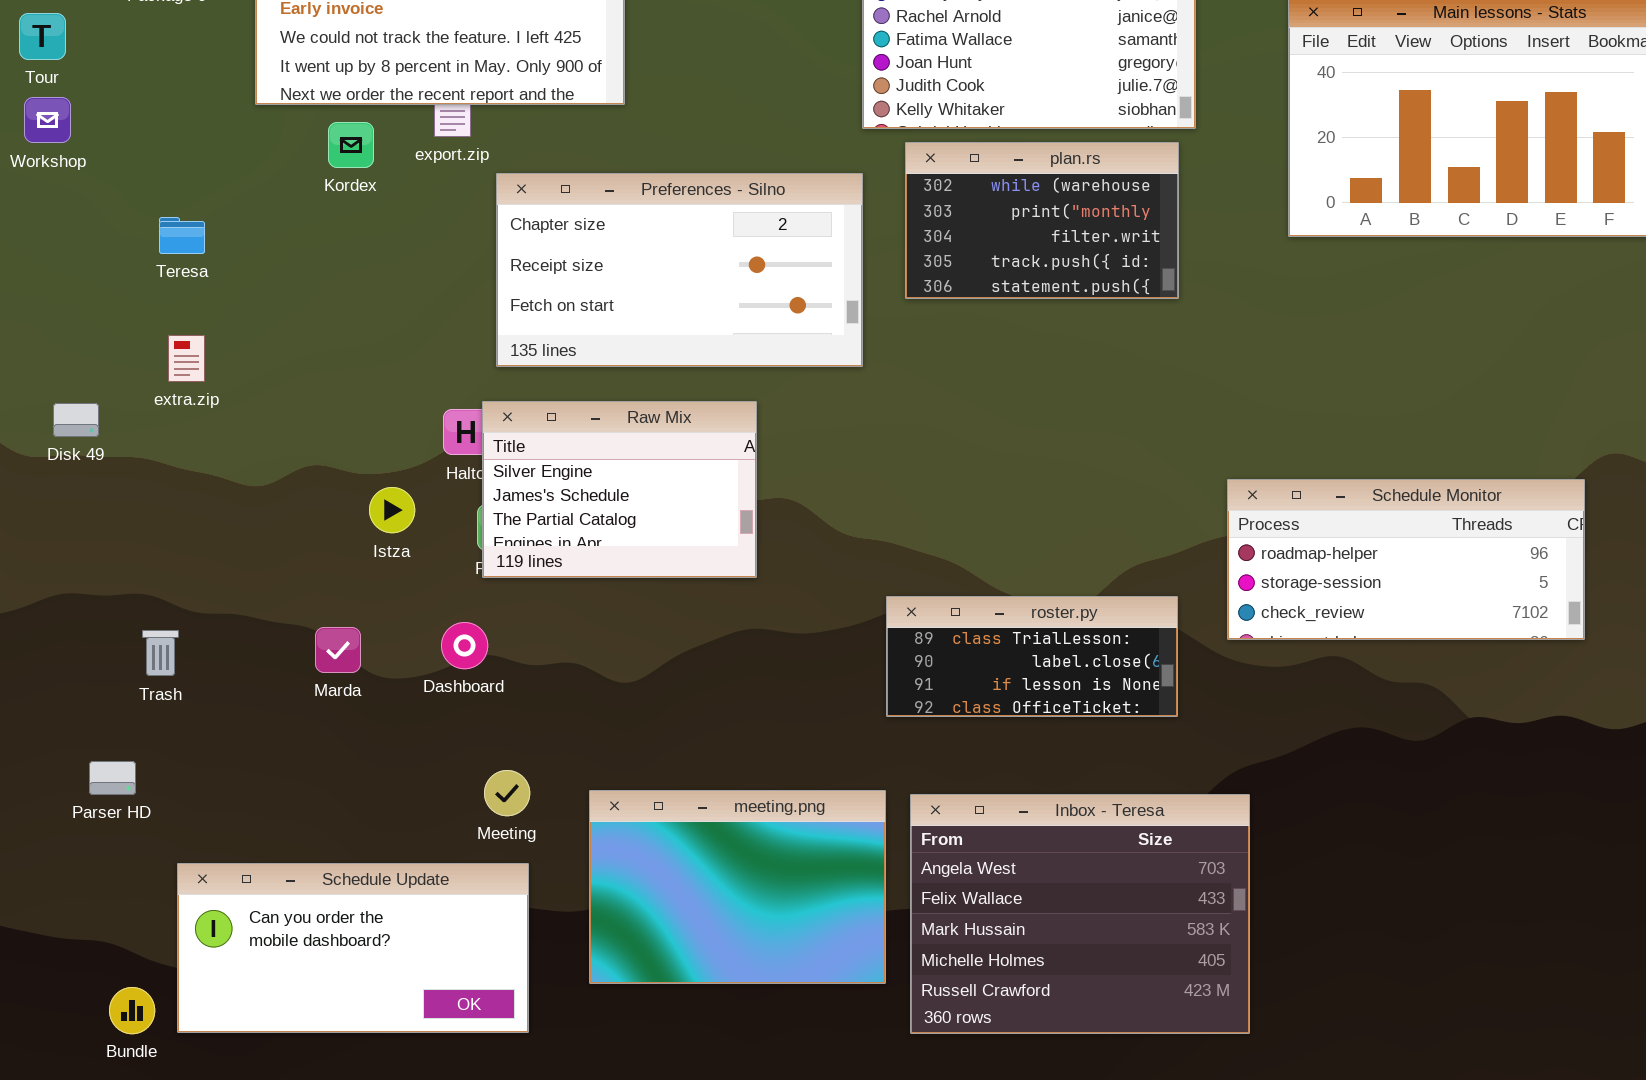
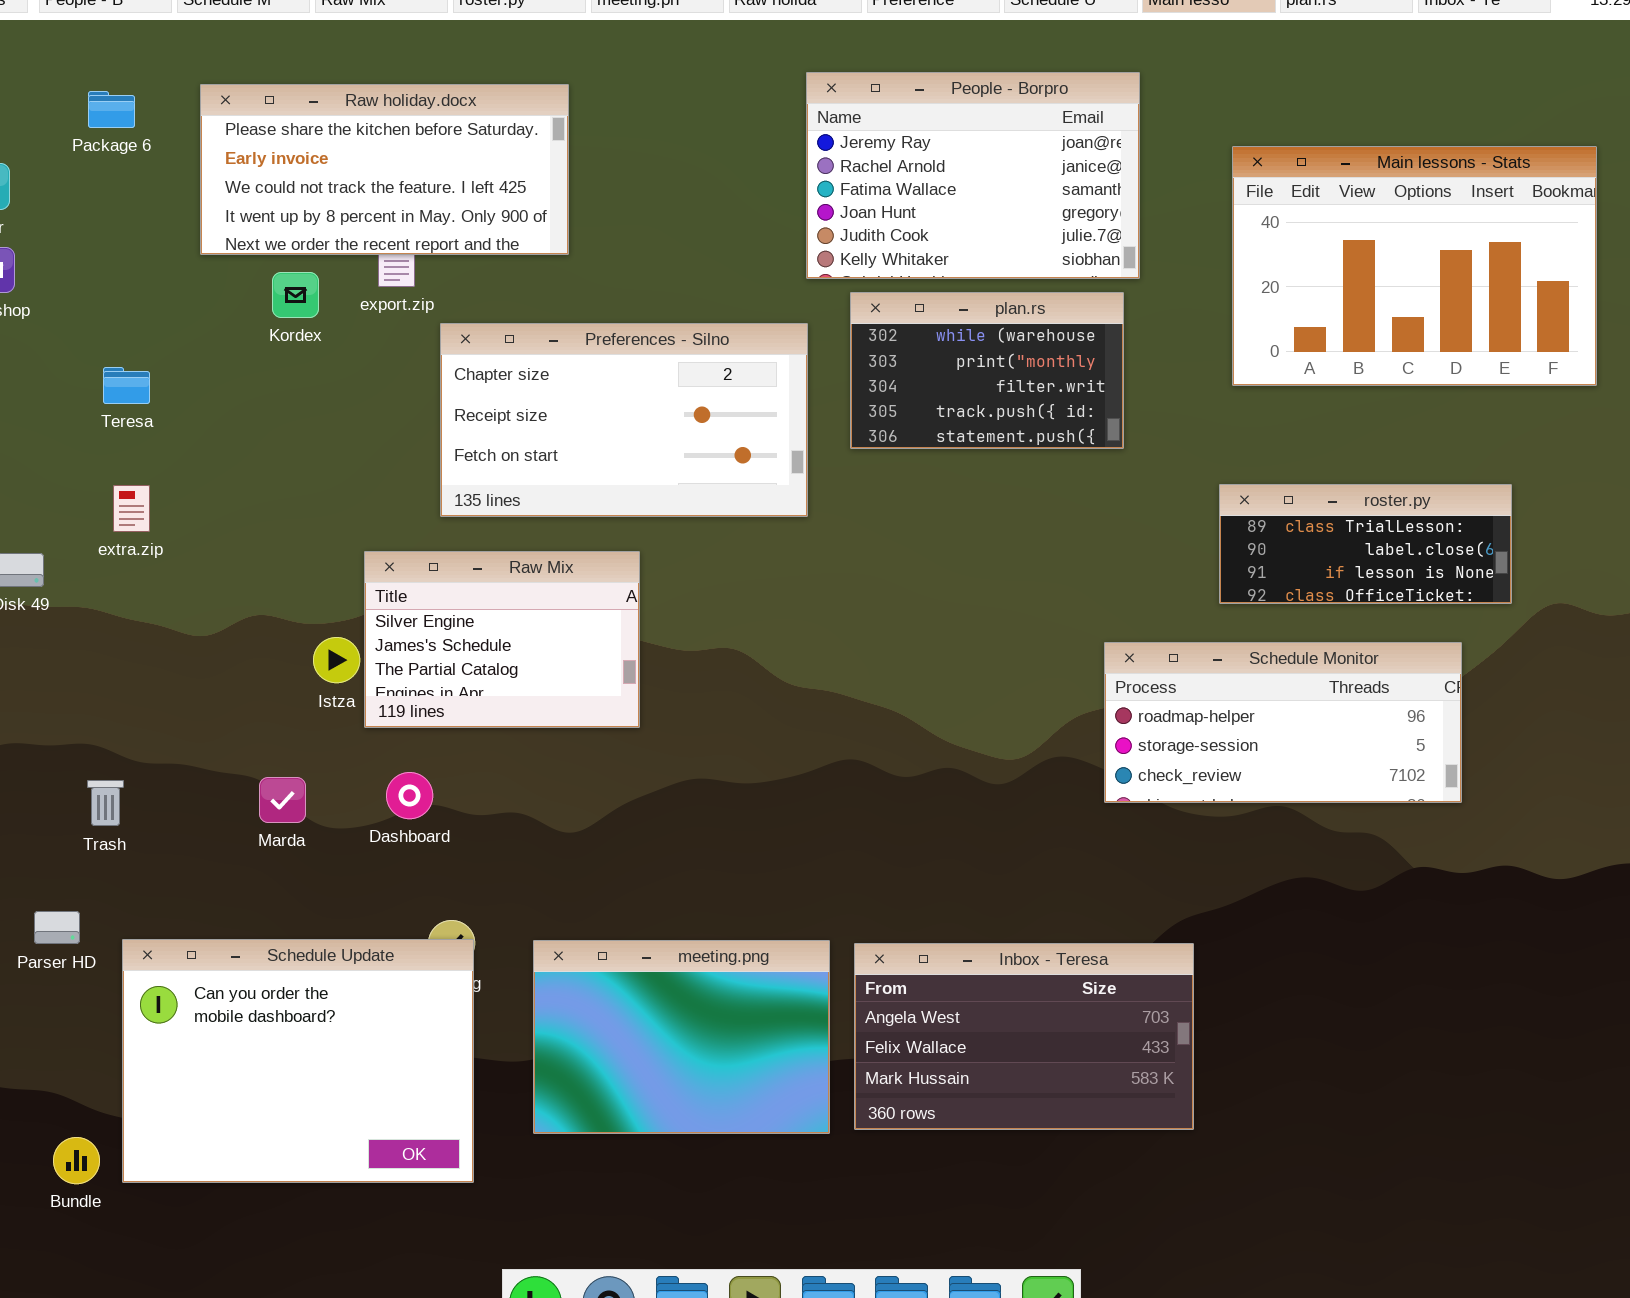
Raw Mix: [482,401,757,578] -> [364,551,640,728], moved
Schedule Monitor: [1227,479,1585,640] -> [1104,642,1462,803], moved
roster.py: [886,596,1178,717] -> [1219,484,1512,604], moved
Inbox - Teresa: [910,794,1250,1034] -> [854,943,1194,1130], resized
Schedule Update: [177,863,529,1033] -> [122,939,474,1183], resized

